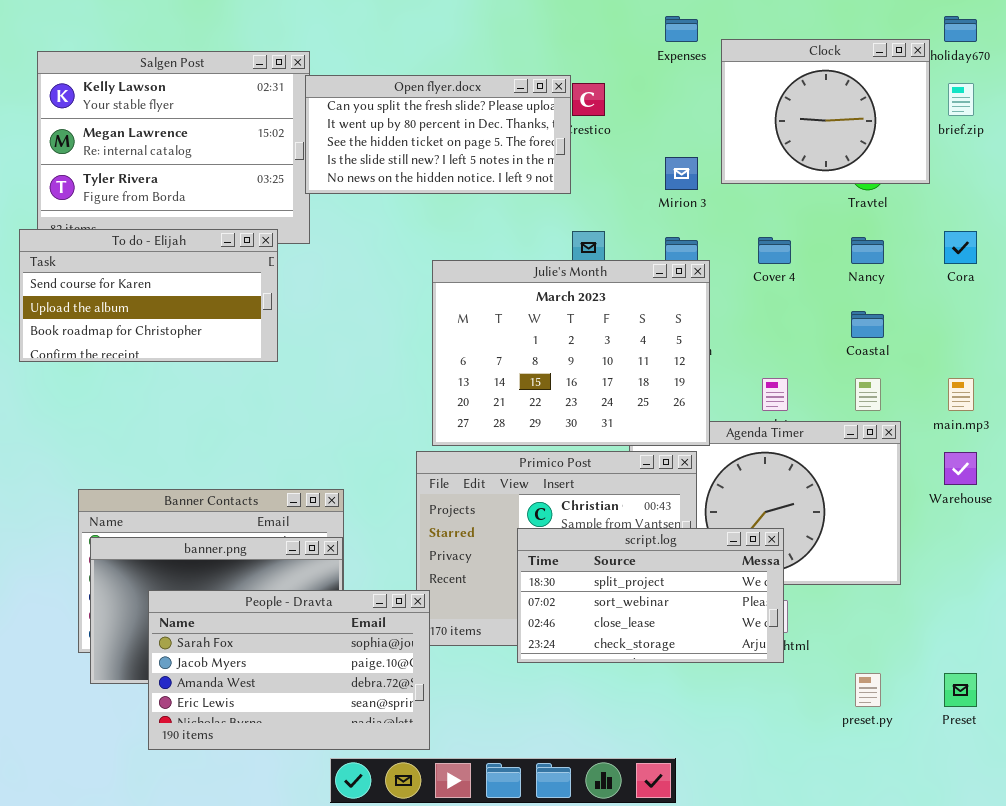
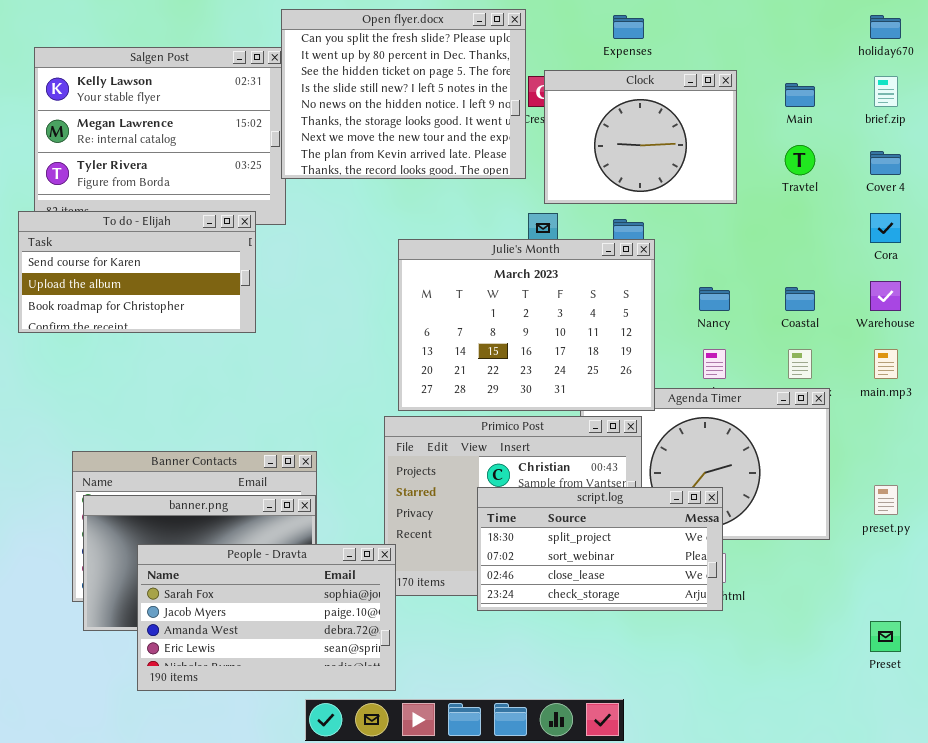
Clock: [721,39,930,184] -> [544,70,737,204], moved
Open flyer.docx: [305,75,571,194] -> [281,9,526,179], resized
Cover 4: [758,237,791,264] -> [870,151,901,175], moved
Nancy: [851,237,884,264] -> [699,287,730,311], moved
Warehouse: [944,452,977,485] -> [870,281,901,311], moved
preset.py: [855,673,881,707] -> [874,485,898,515], moved

